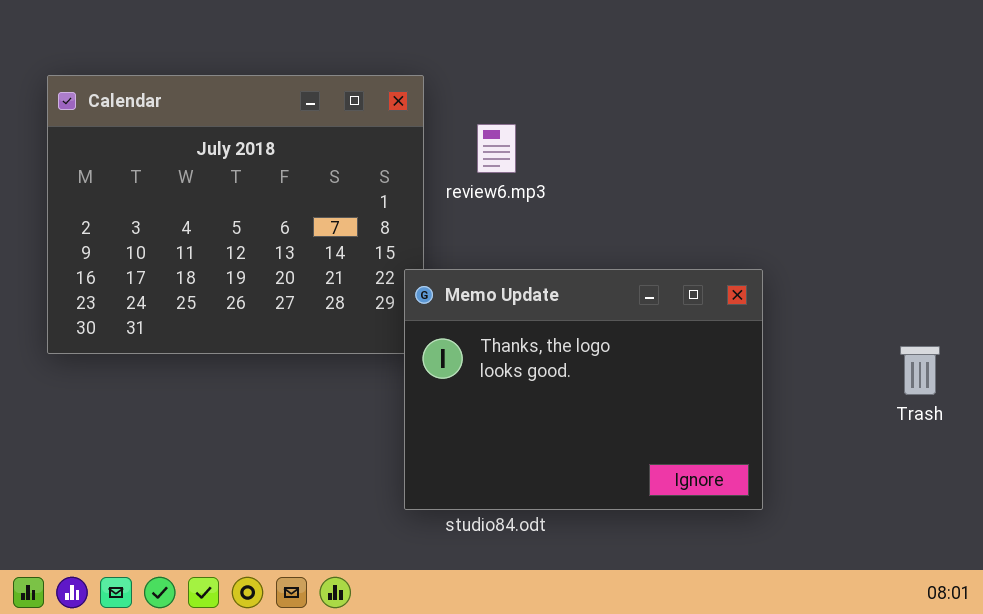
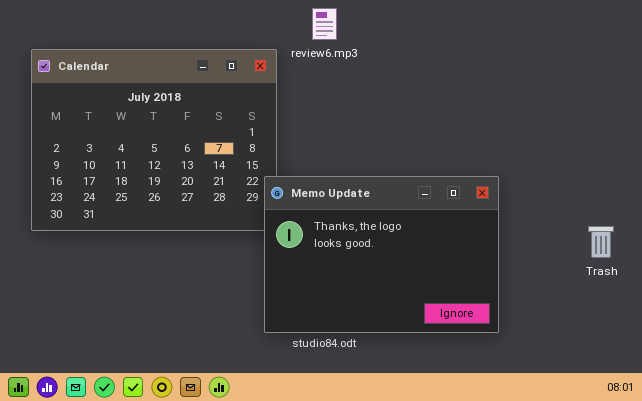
review6.mp3: [477,124,516,173] -> [312,8,337,40], moved

